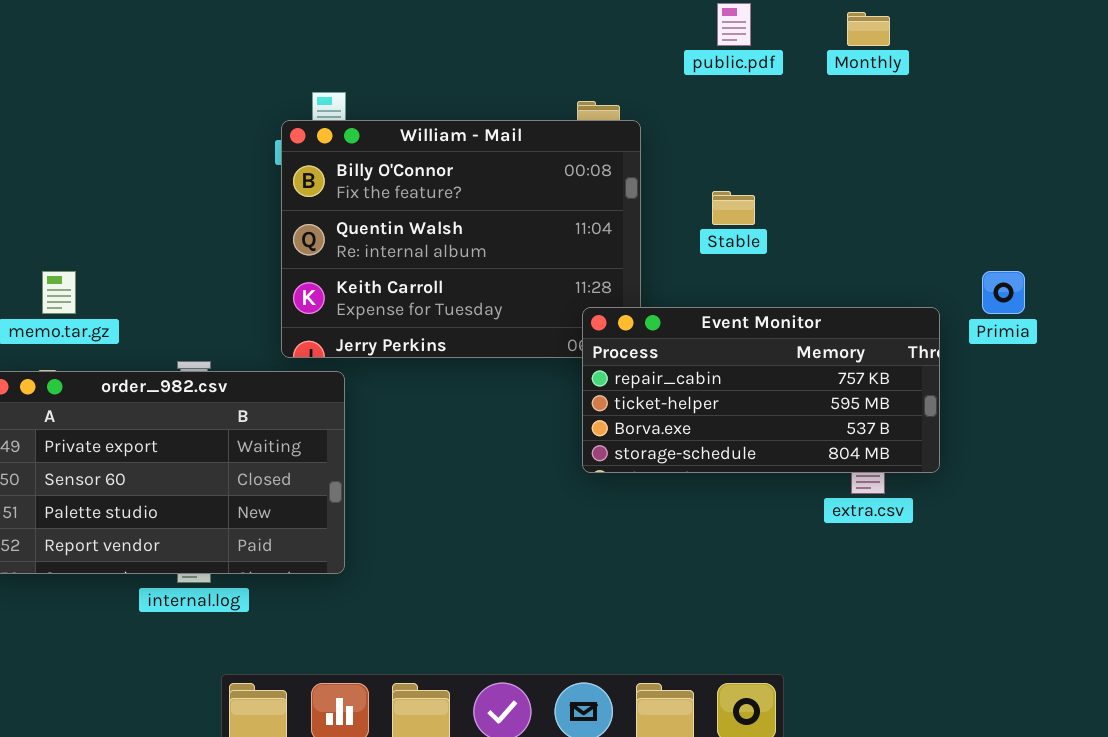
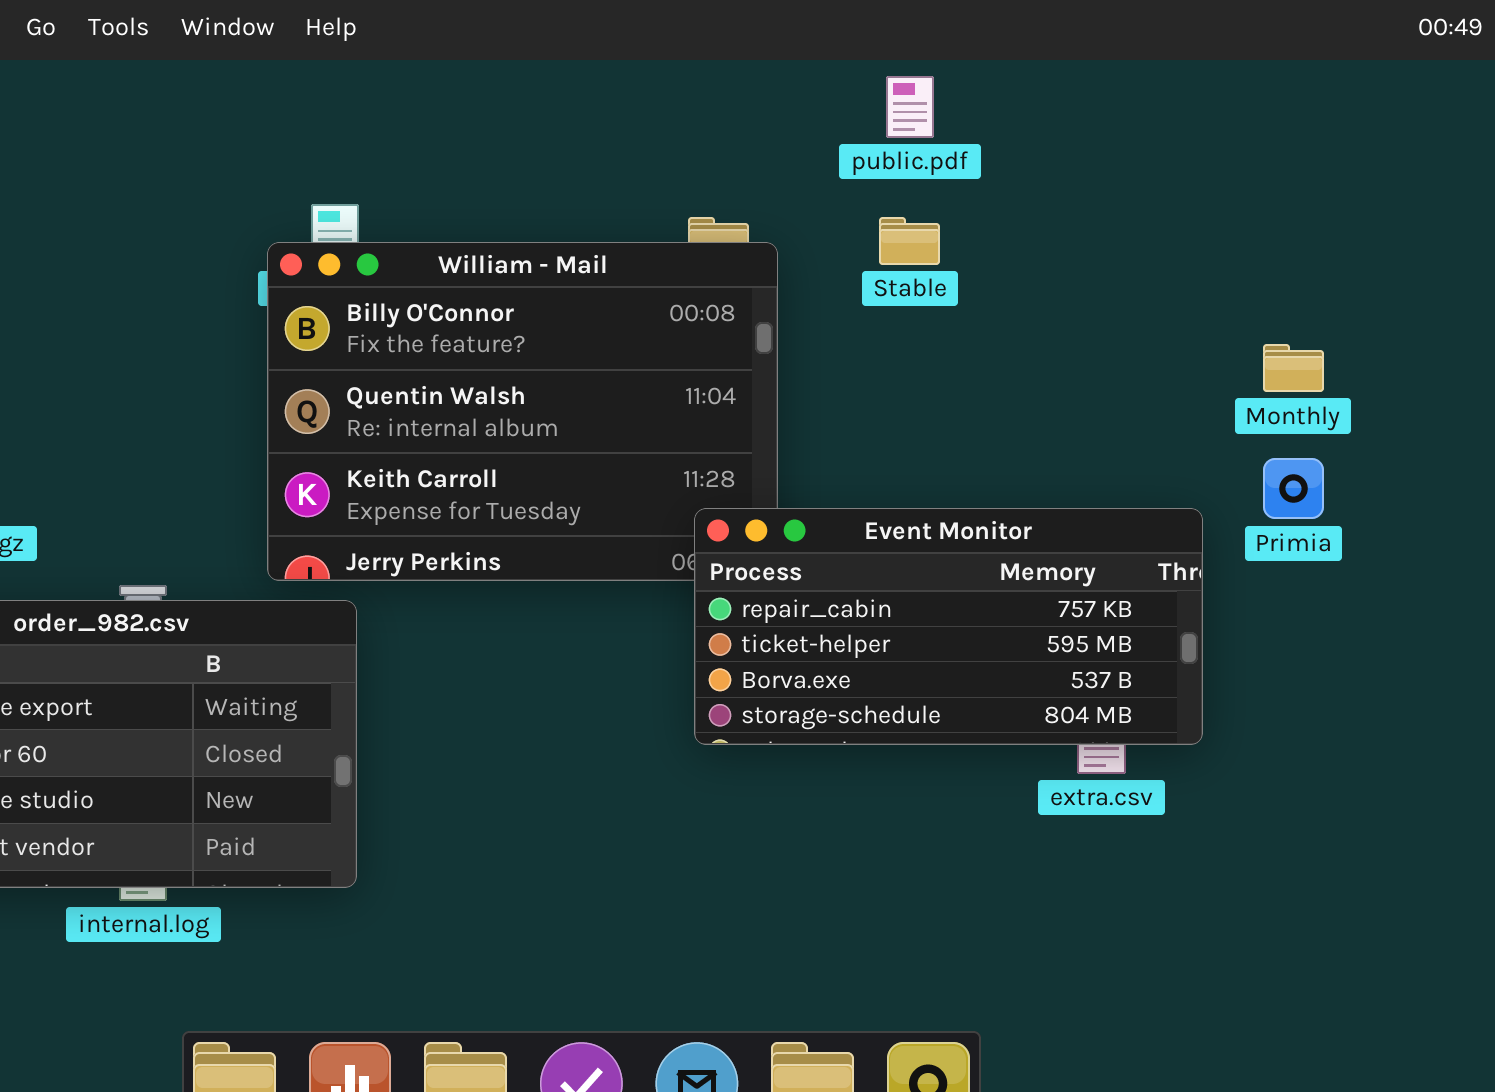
Monthly: [847,12,890,46] -> [1263,344,1324,392], moved
Stable: [712,191,755,225] -> [879,217,940,265], moved

